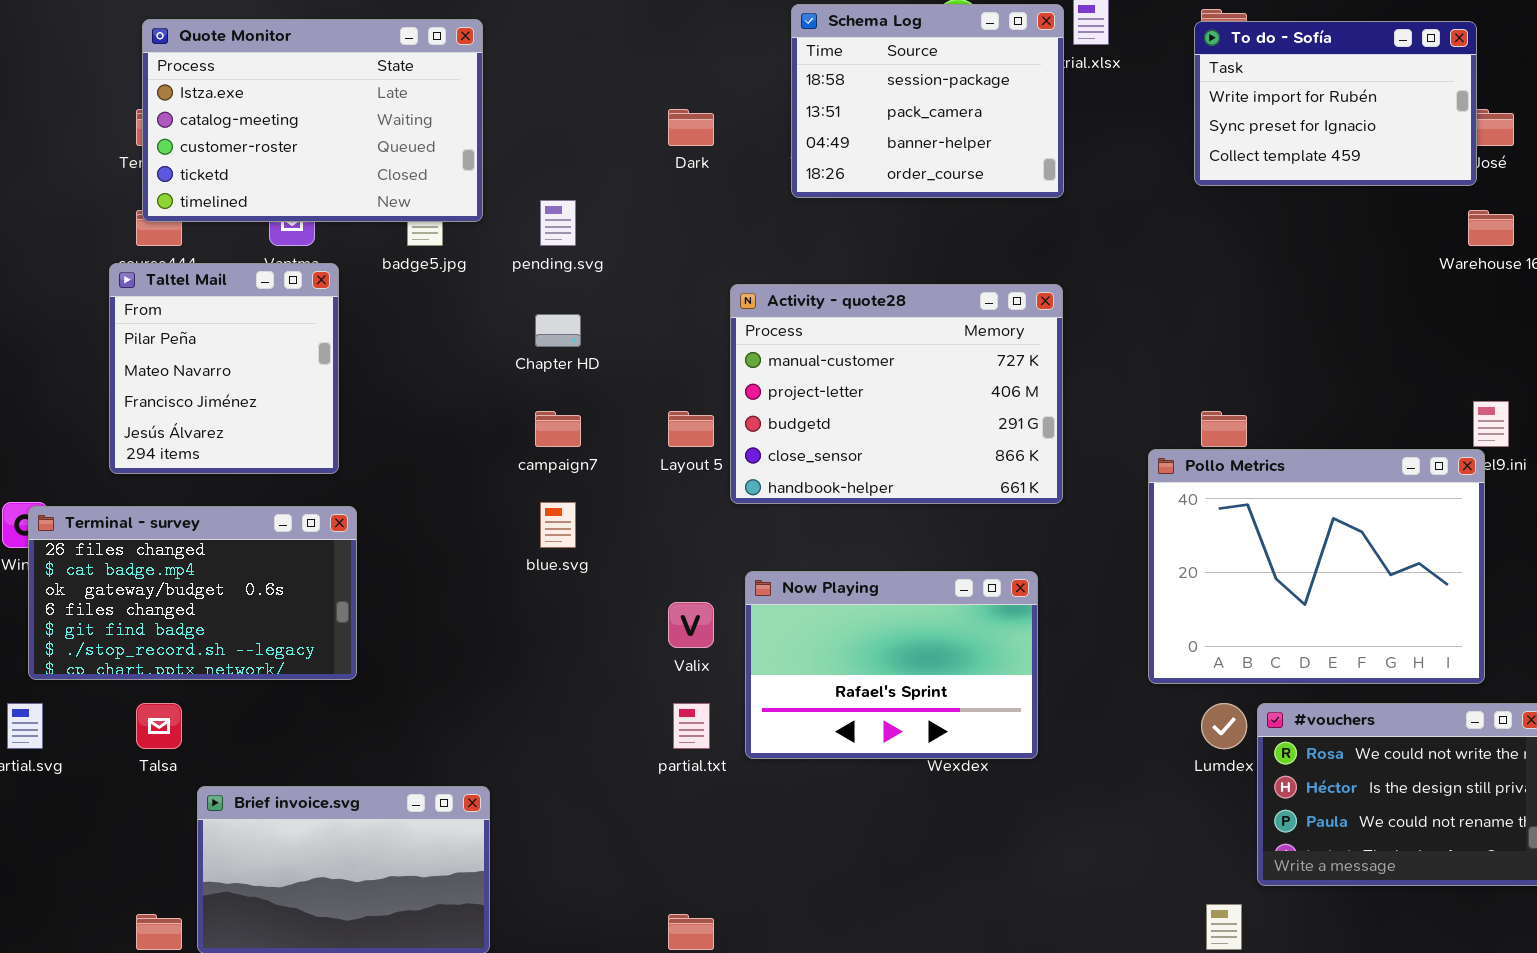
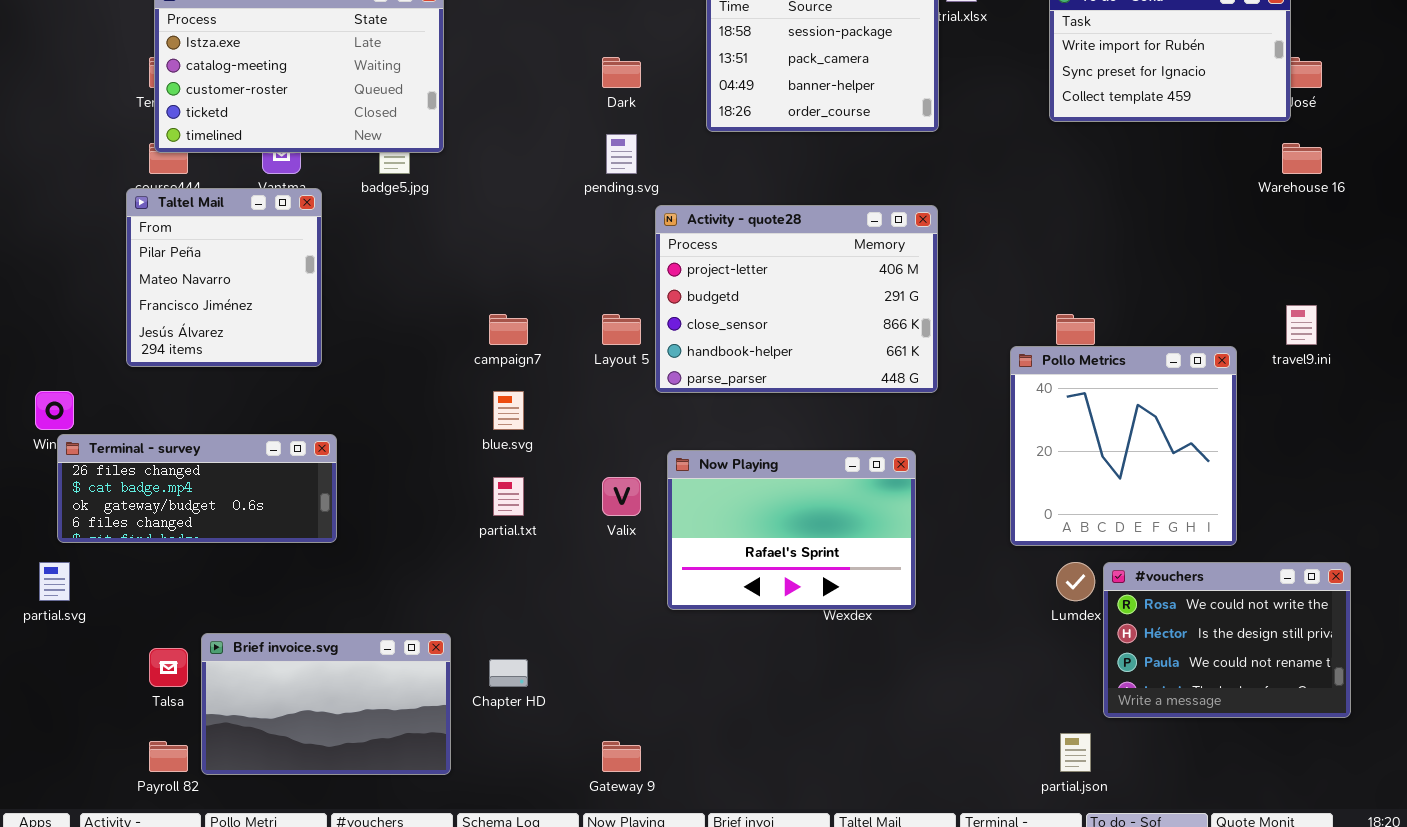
pending.svg: [540,200,576,246] -> [606,134,637,174], moved
Activity - quote28: [730,284,1063,504] -> [655,205,938,393], scrolled down 1 row
Chapter HD: [535,314,581,347] -> [489,659,528,687], moved
Pollo Metrics: [1148,449,1485,684] -> [1010,346,1237,546], resized
Terminal - survey: [28,506,357,680] -> [57,434,337,543], resized
Talsa: [136,703,182,749] -> [149,648,188,687], moved
partial.txt: [673,703,710,749] -> [493,477,524,516], moved

